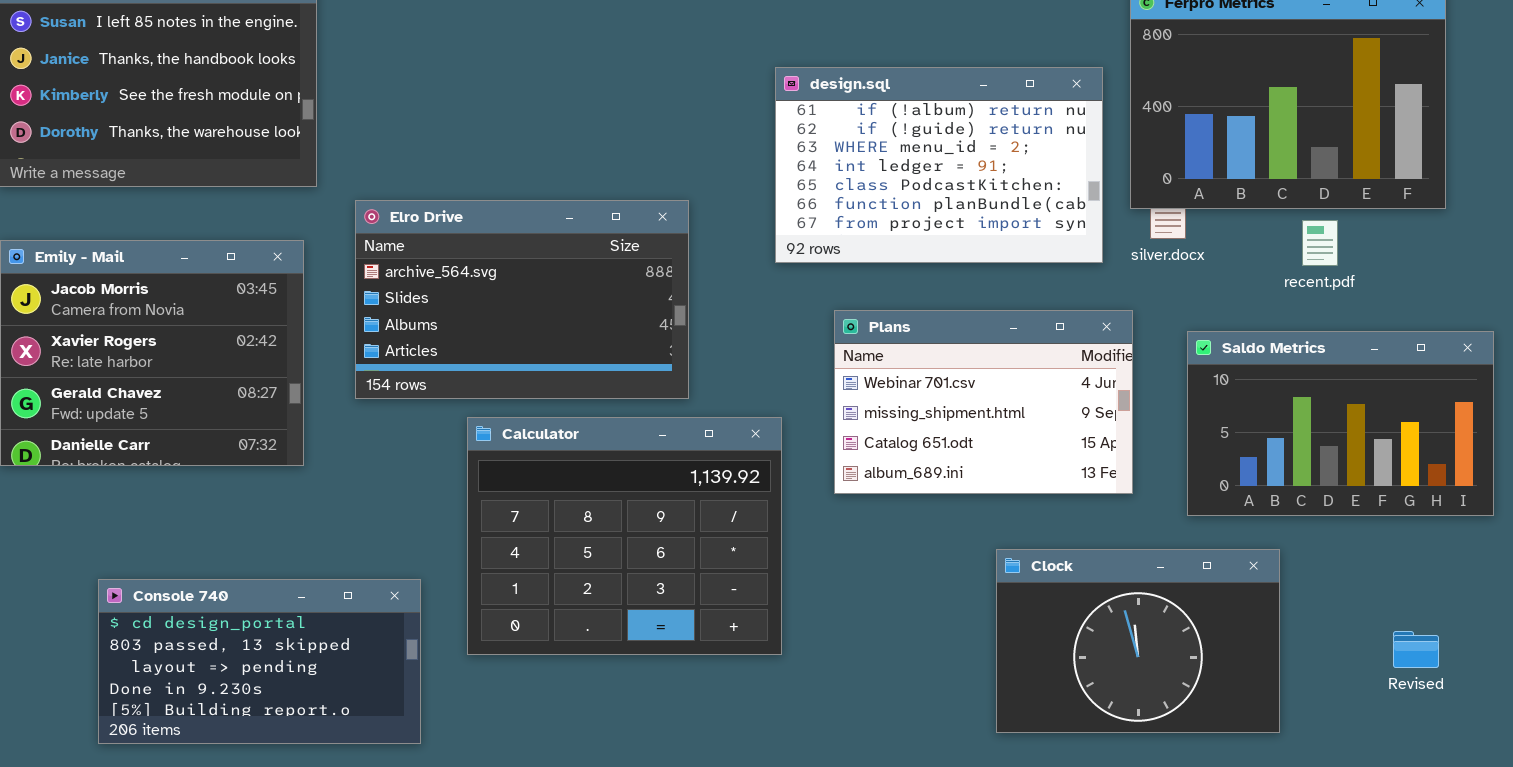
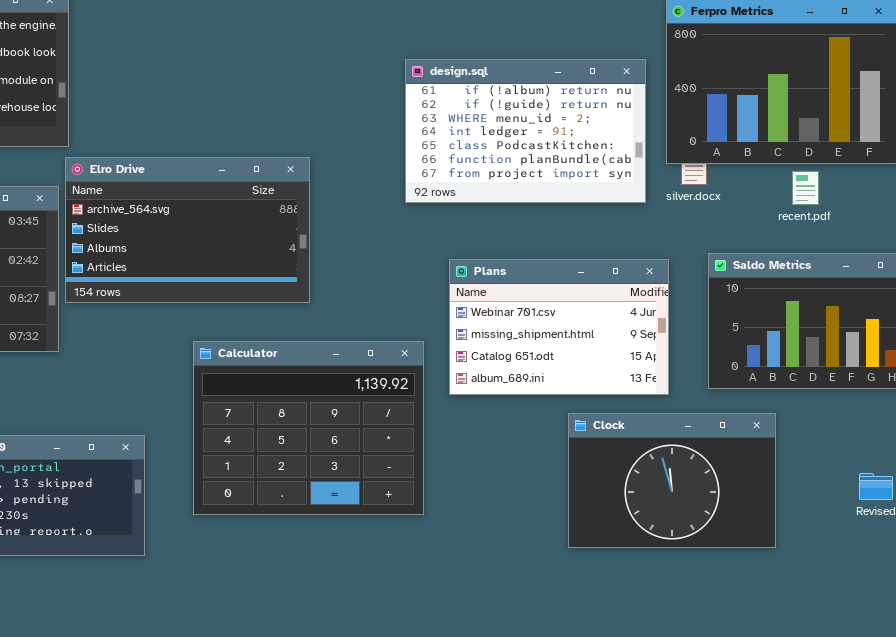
Elro Drive: [355,200,689,399] -> [65,157,310,303], moved
Plans: [834,310,1133,494] -> [449,259,669,395], moved
Calculator: [467,417,782,655] -> [193,341,424,515], moved

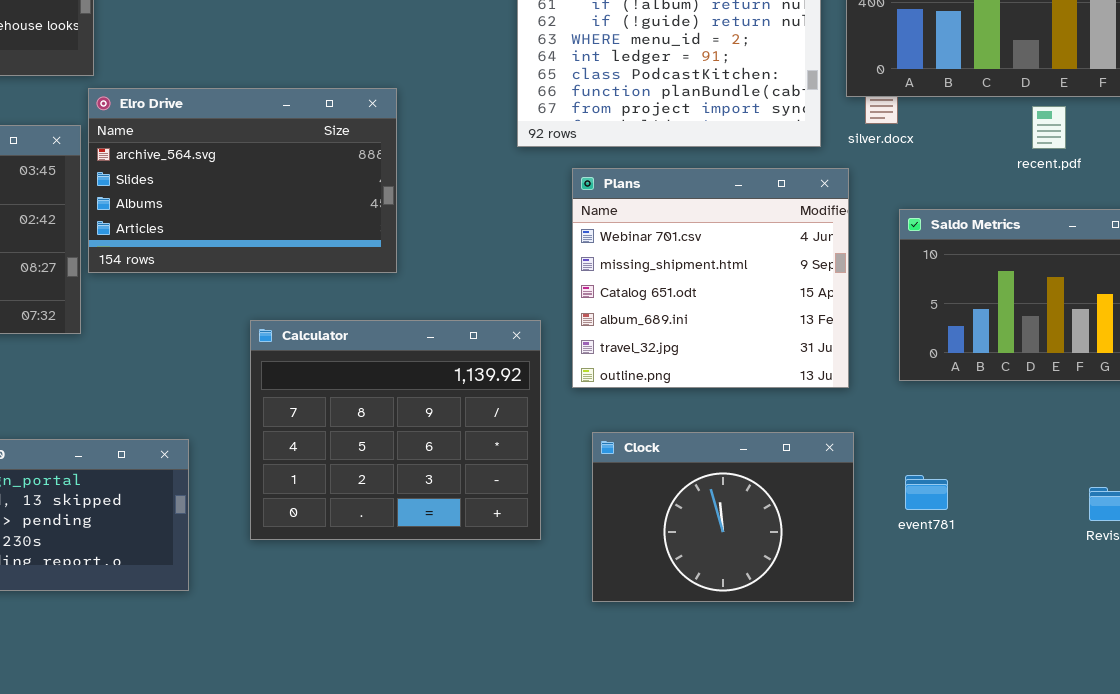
recent.pdf: [792,171,819,205] -> [1032,106,1066,149], moved
Plans: [449,259,669,395] -> [572,168,849,388], resized
Clock: [568,413,776,548] -> [592,432,854,602], moved

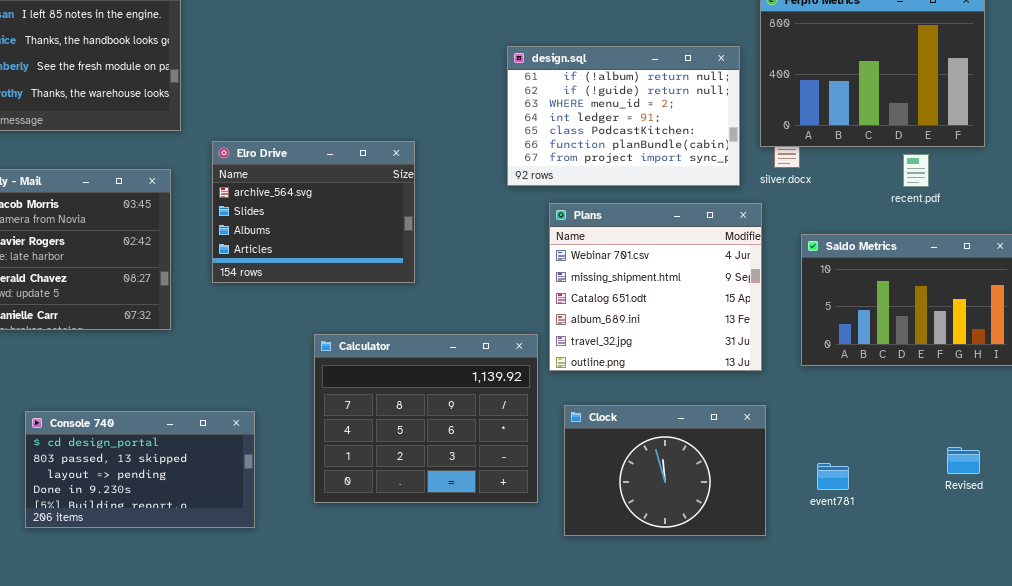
Elro Drive: [88,88,397,273] -> [212,141,415,283], resized
Calculator: [250,320,541,540] -> [314,334,538,503], moved
event781: [905,475,948,510] -> [817,463,849,490], moved

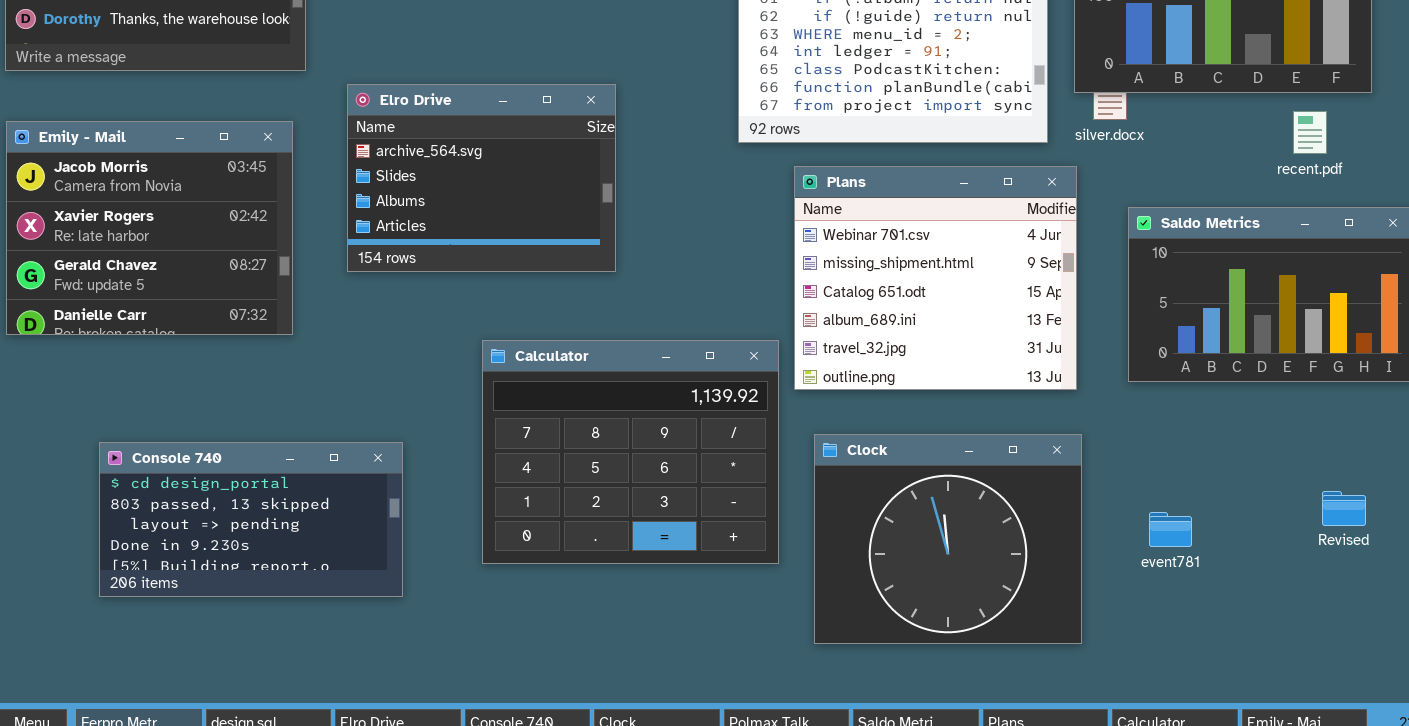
recent.pdf: [903,154,929,187] -> [1293,111,1327,154], moved
Clock: [564,405,766,536] -> [814,434,1082,644], resized

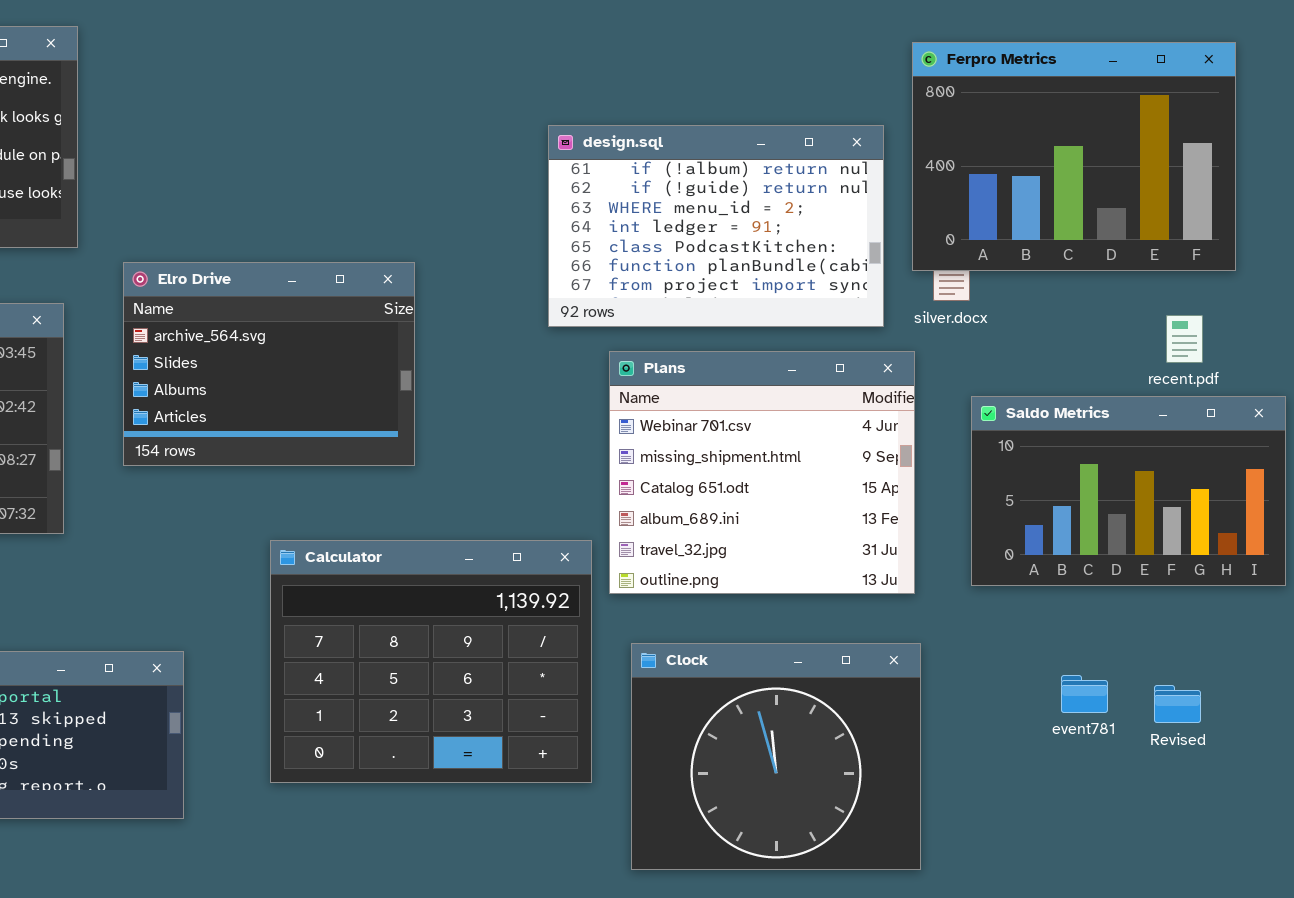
recent.pdf: [1293,111,1327,154] -> [1166,315,1203,363], moved
Revised: [1322,491,1366,526] -> [1154,685,1201,723], moved
event781: [1149,512,1192,547] -> [1061,675,1108,713], moved

